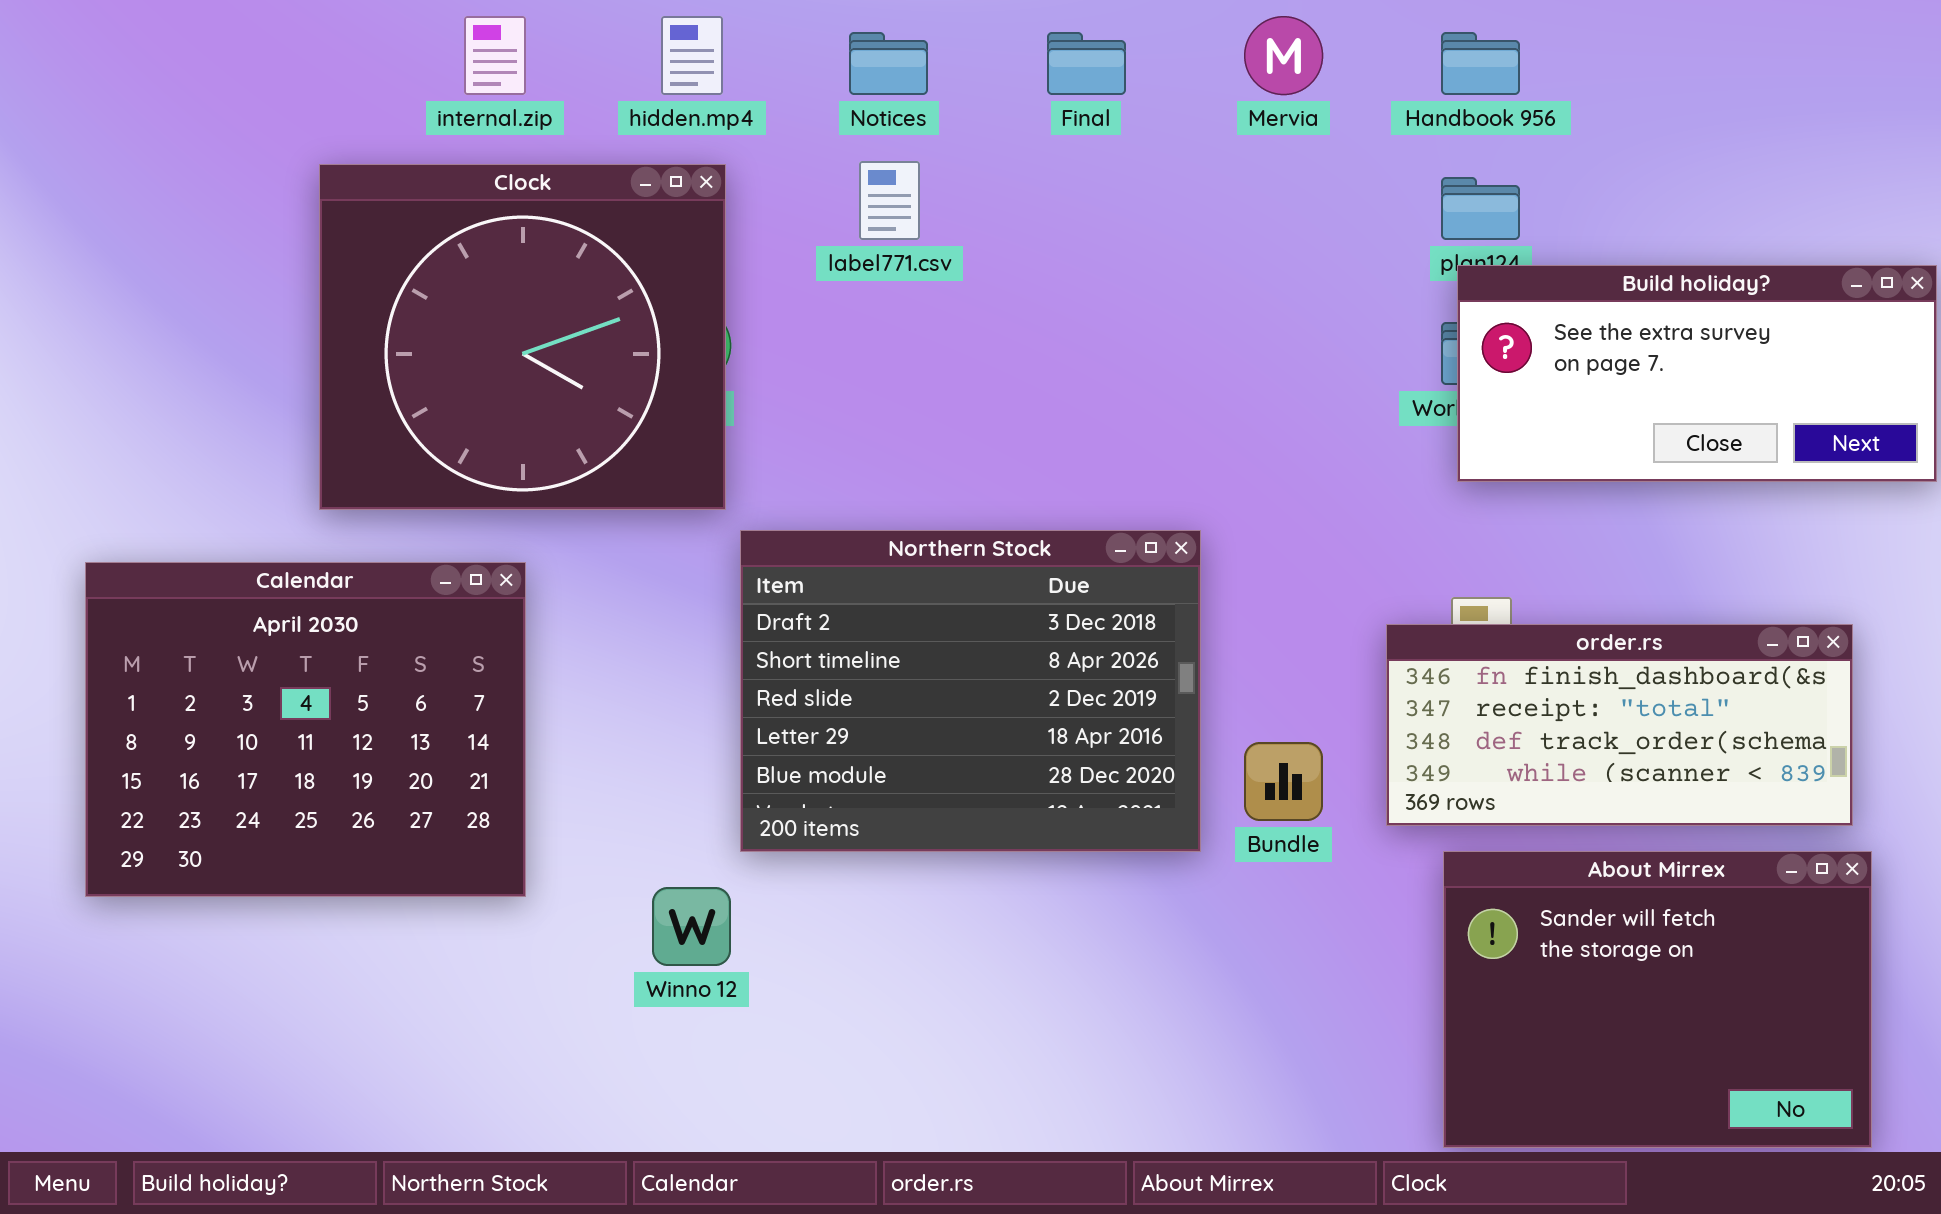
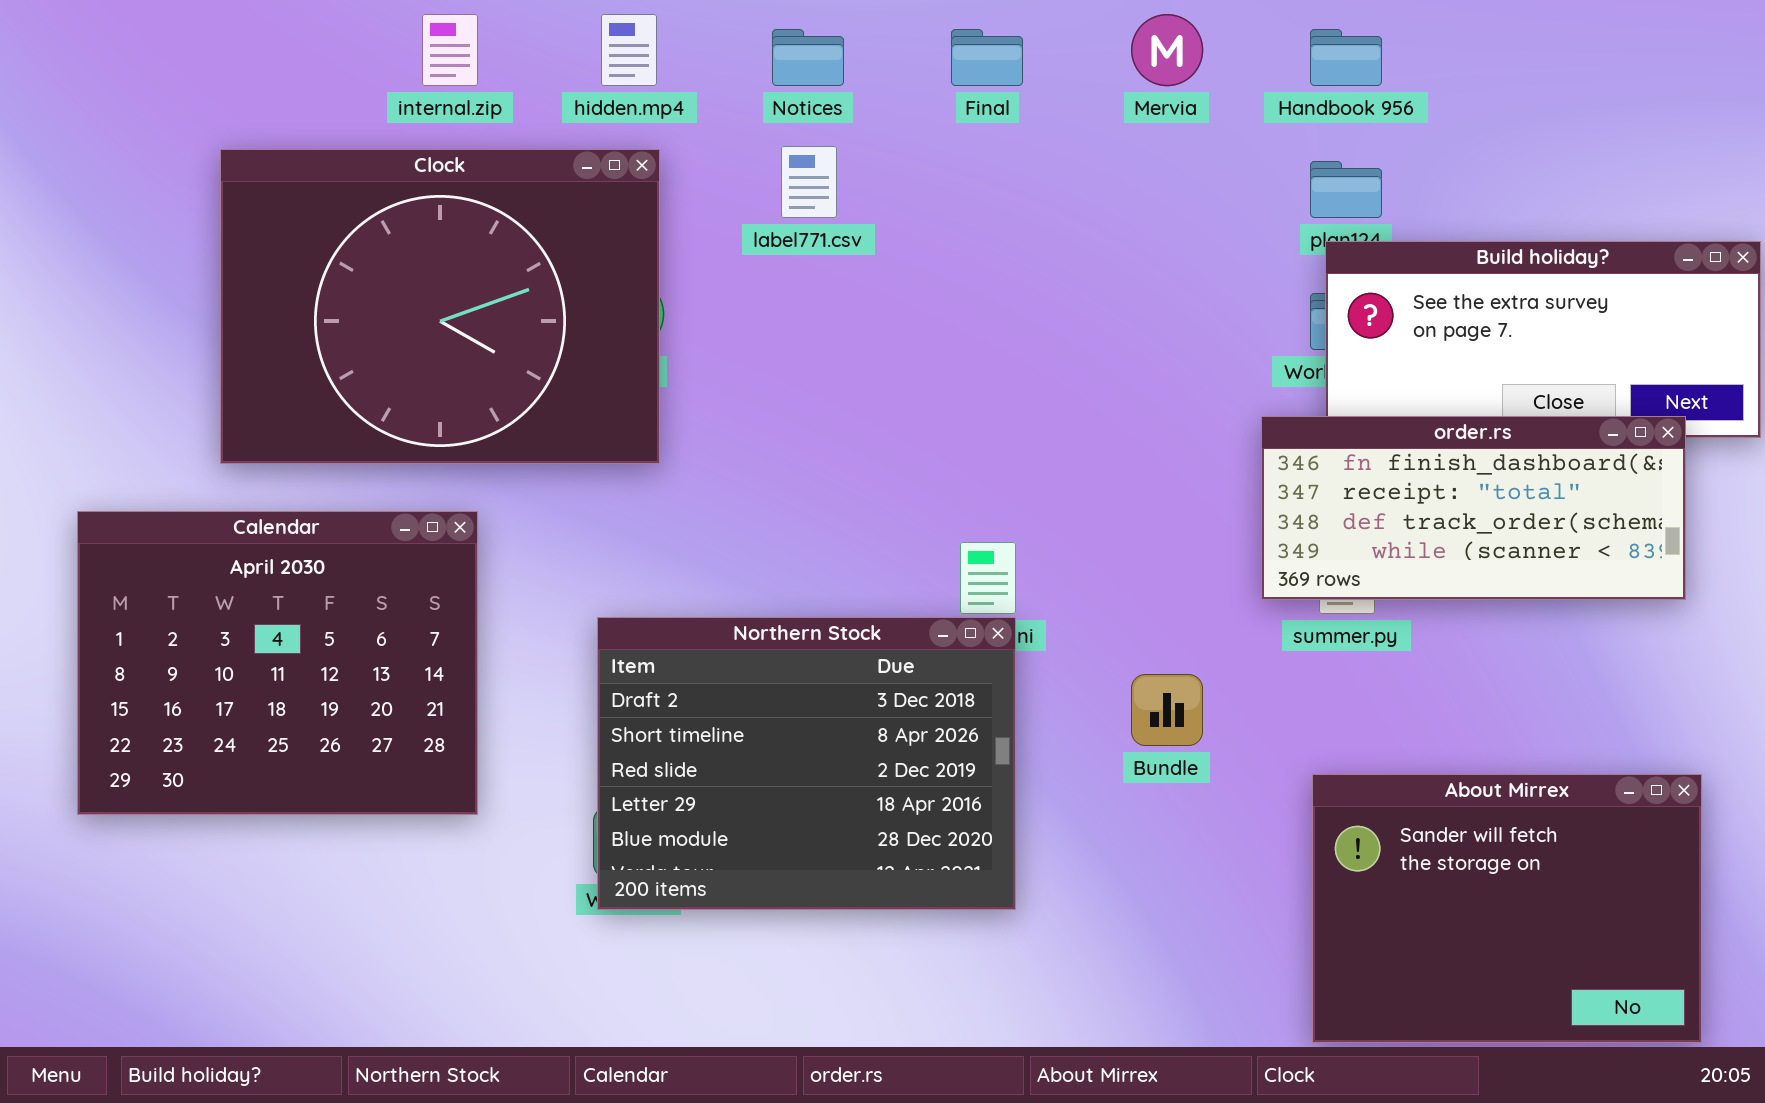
Clock: [319,164,726,510] -> [220,149,660,464], resized
Northern Stock: [740,530,1201,852] -> [597,617,1016,910], moved
order.rs: [1386,624,1853,826] -> [1261,416,1686,600], moved

